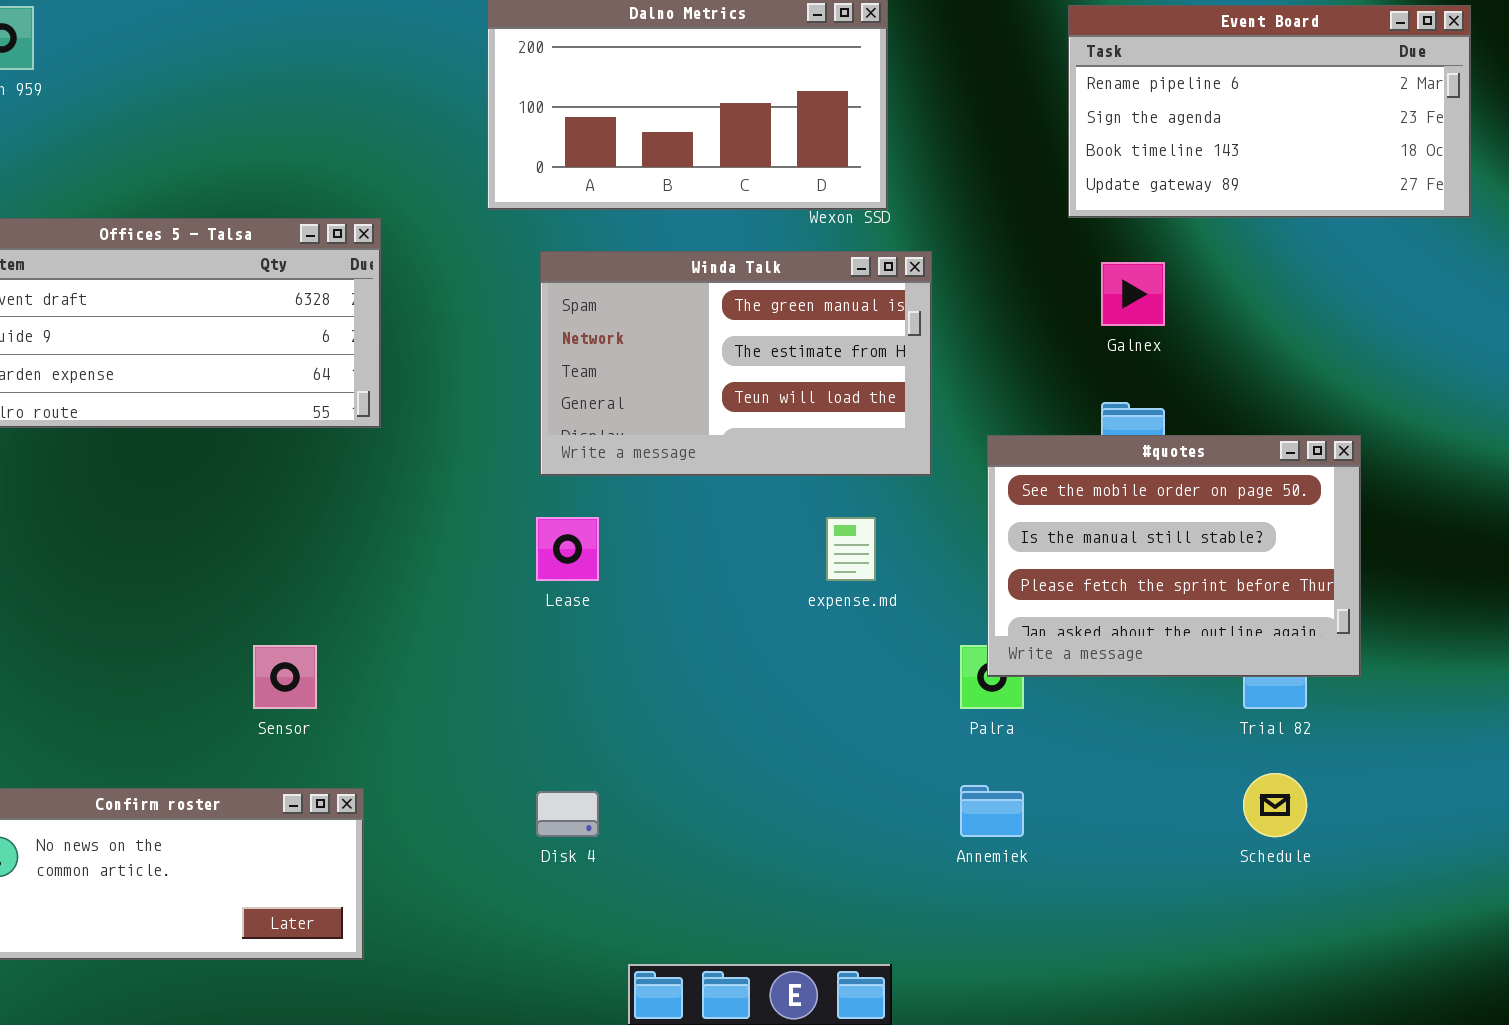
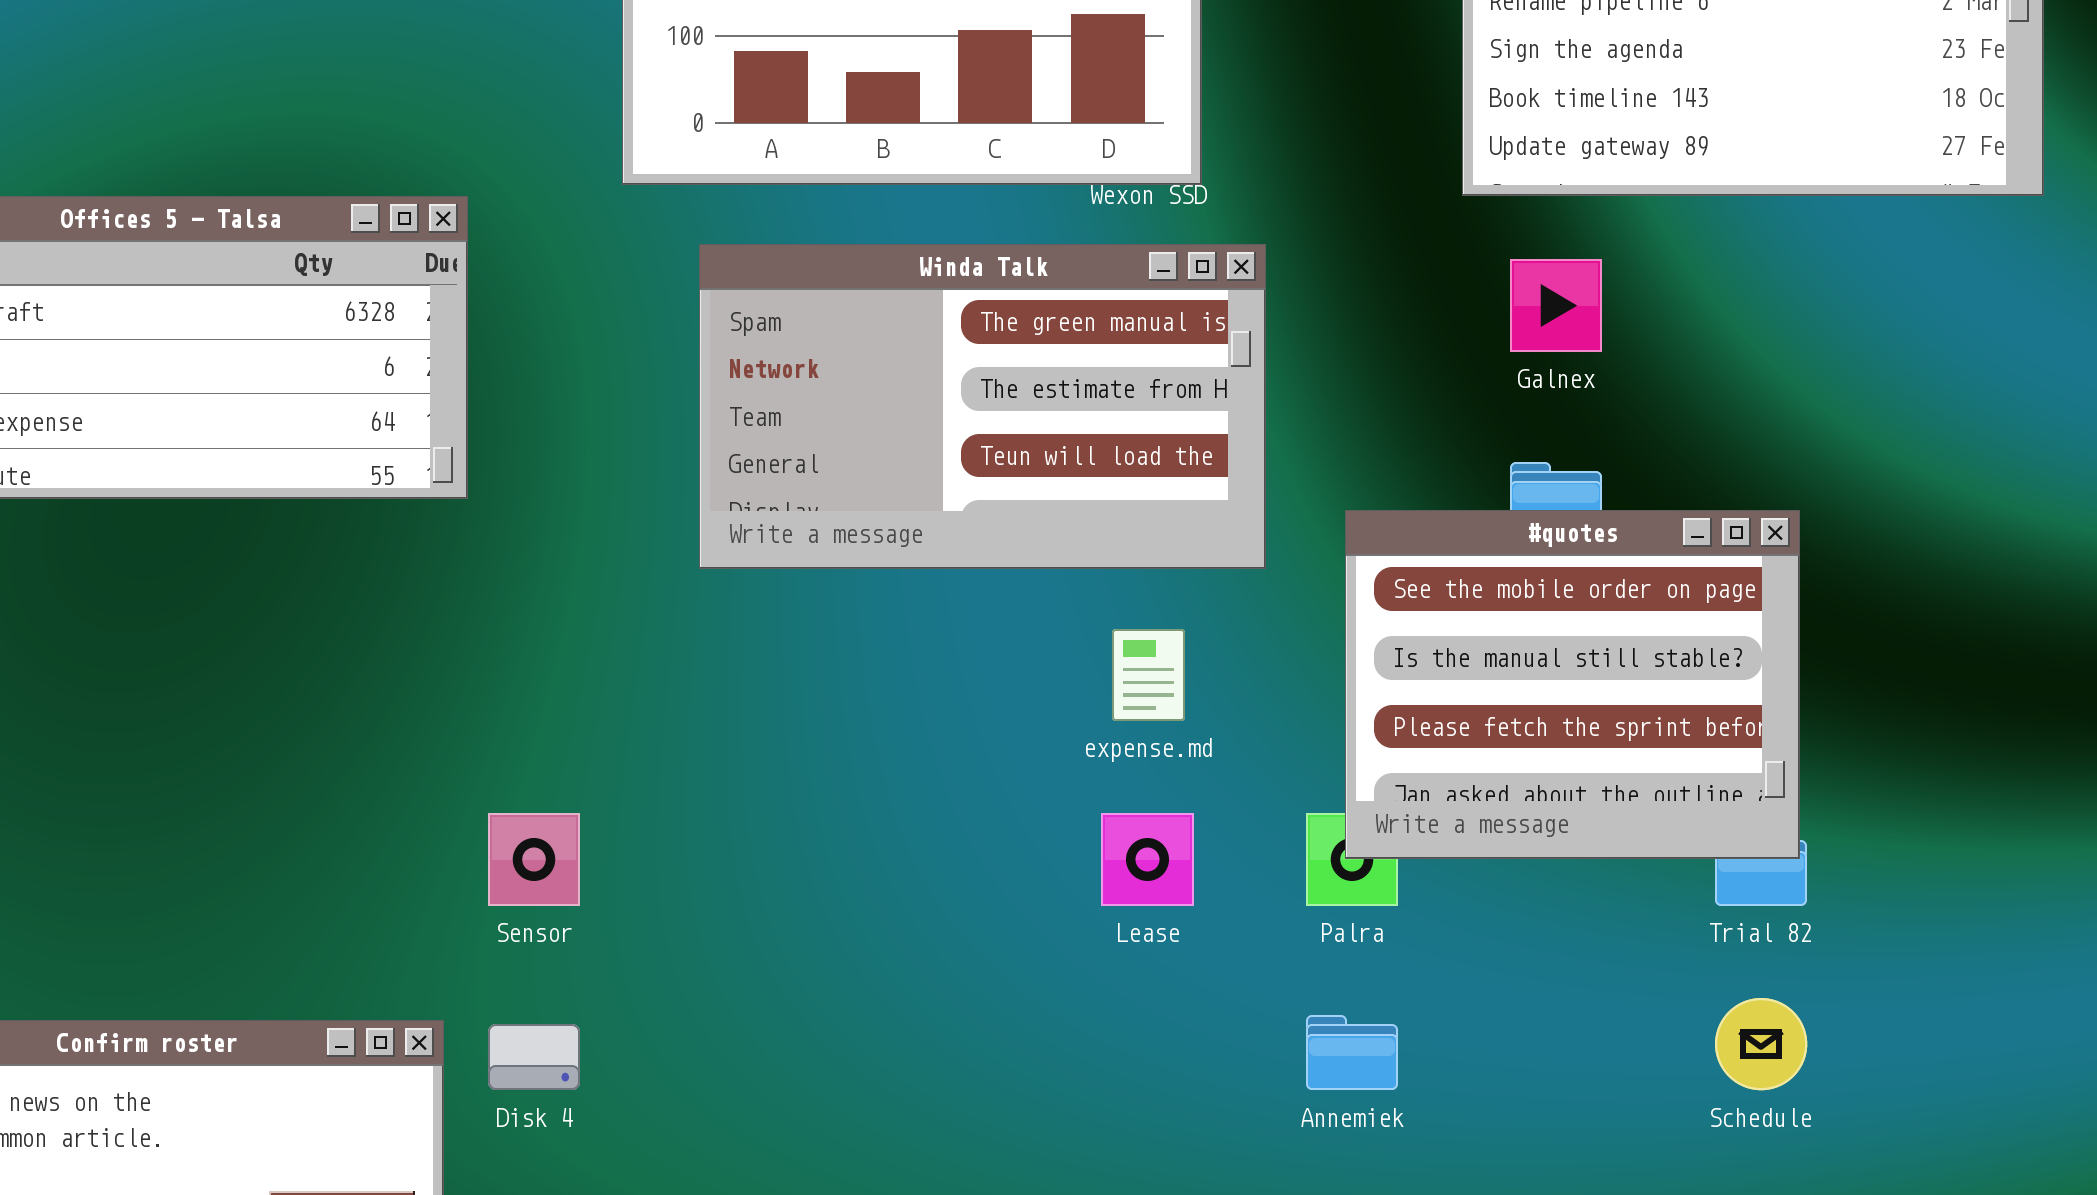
#quotes: [987,435,1361,677] -> [1345,510,1800,859], resized
Lease: [536,517,599,581] -> [1101,813,1194,906], moved
Sensor: [253,645,317,709] -> [488,813,580,906], moved
Disk 4: [536,791,599,837] -> [488,1024,580,1090], moved

